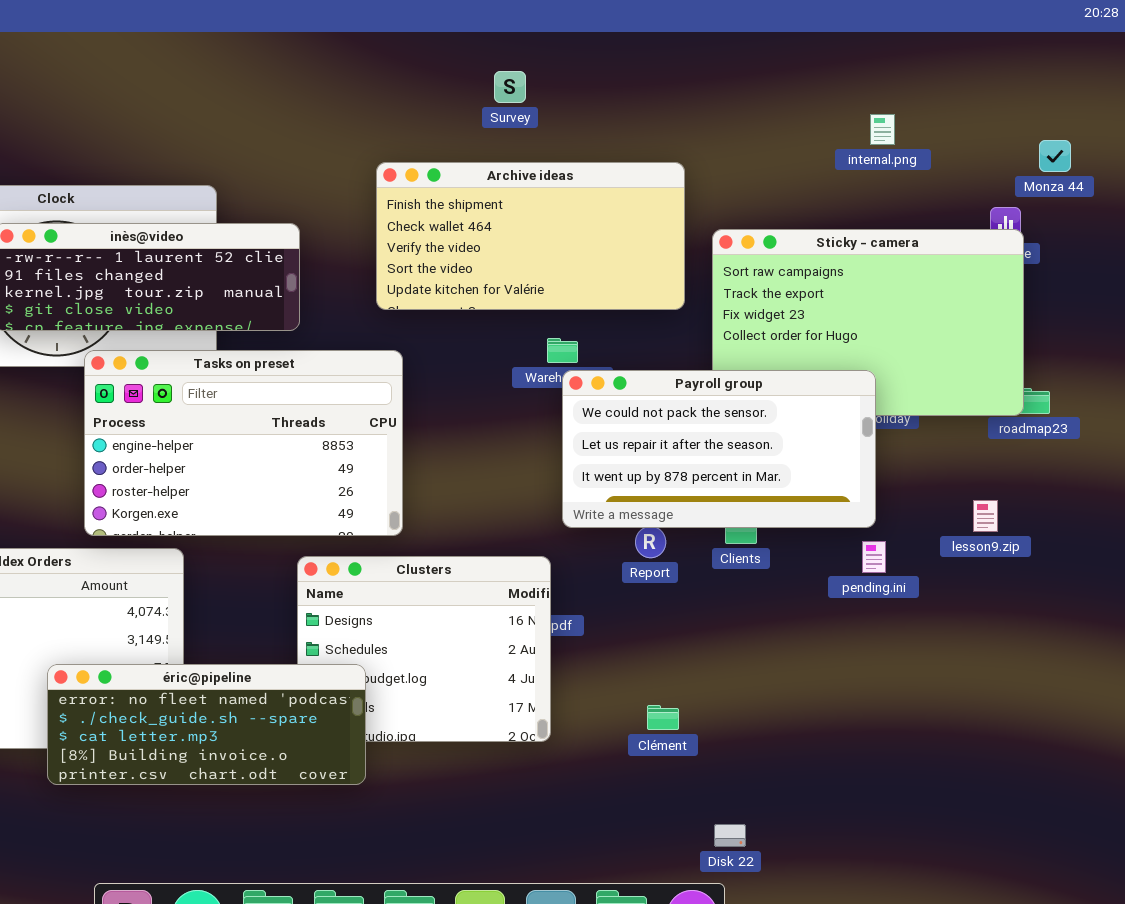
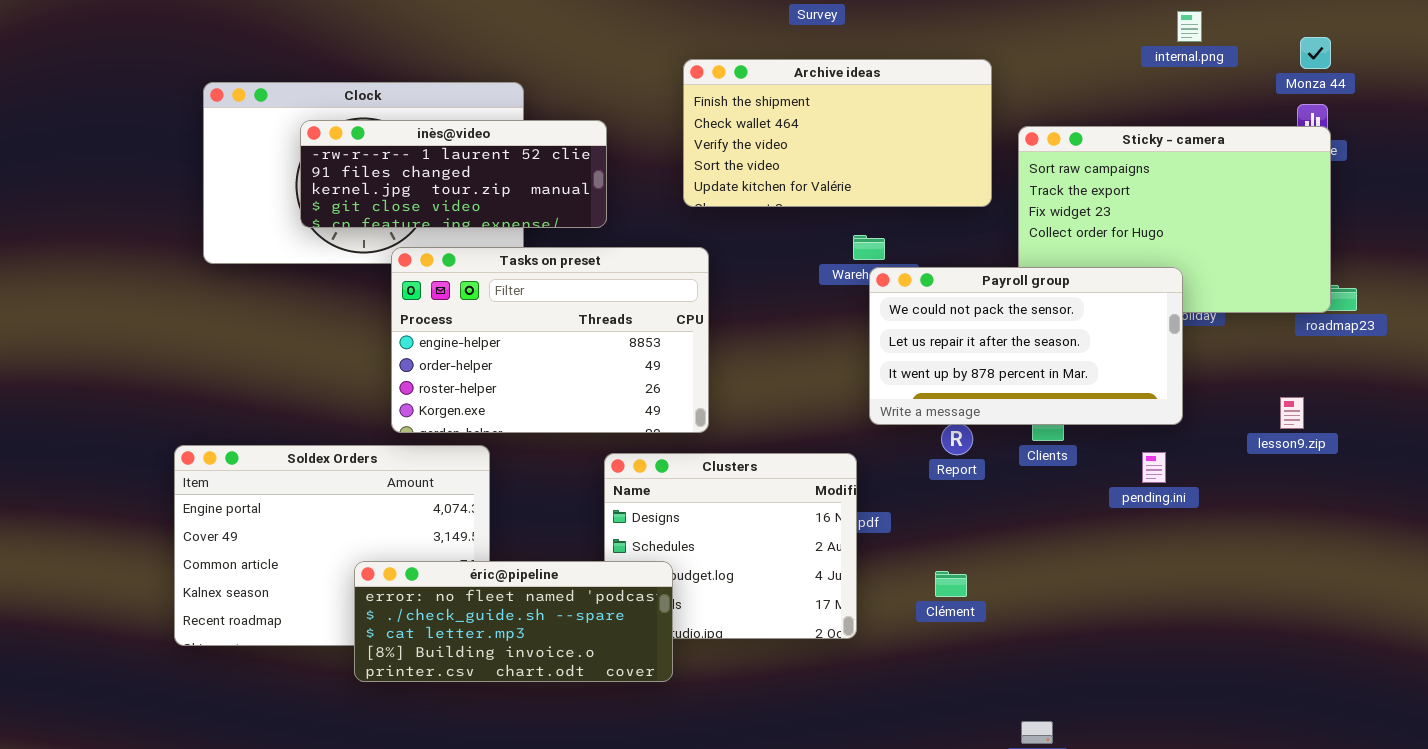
Monza 44: [1039,140,1071,172] -> [1300,37,1331,69], moved
pending.ini: [862,541,886,573] -> [1142,452,1166,483], moved
Clément: [647,705,679,730] -> [935,571,967,597], moved

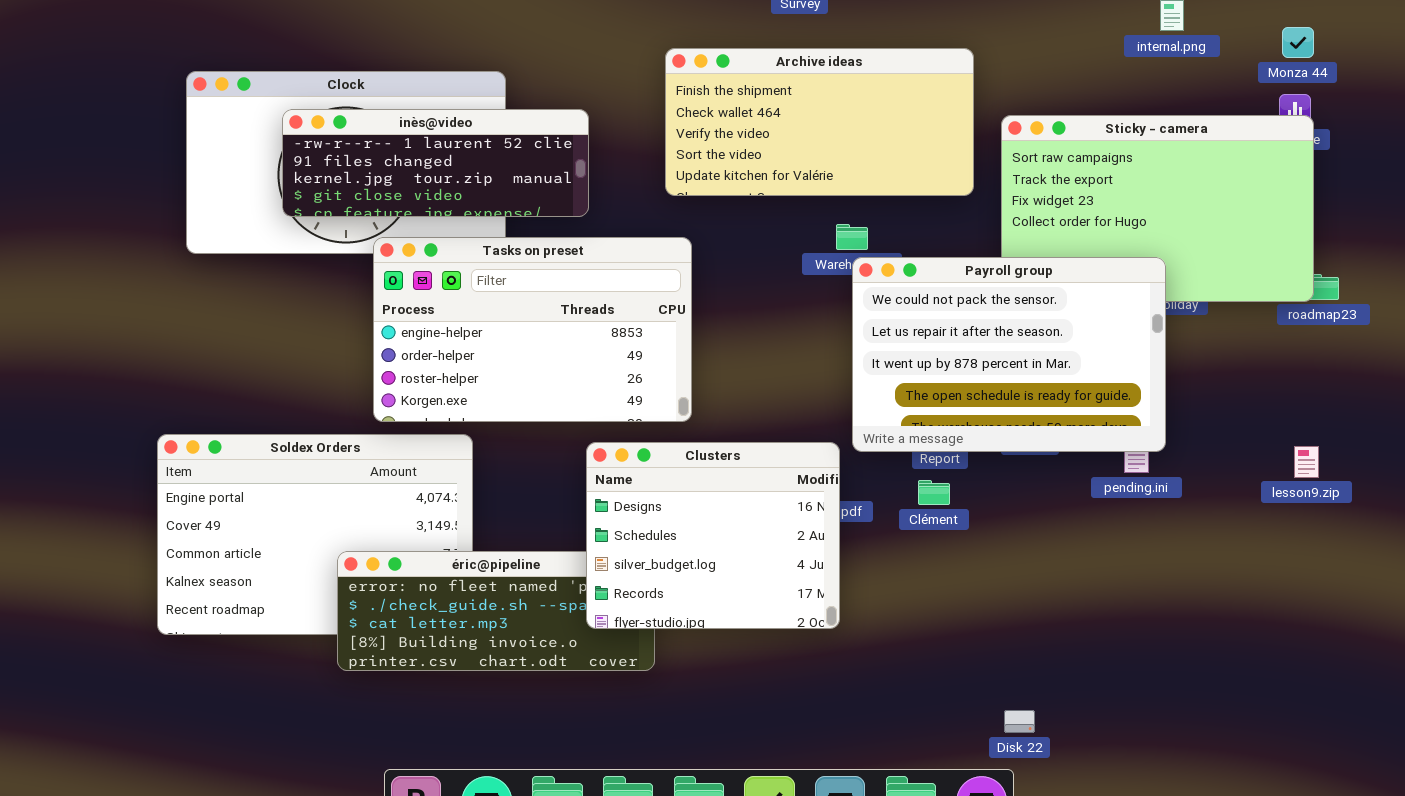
Payroll group: [869,267,1183,425] -> [852,257,1166,452], resized
lesson9.zip: [1280,397,1304,429] -> [1294,446,1319,478], moved
Clusters: [604,453,857,639] -> [586,442,840,629], raised
Clément: [935,571,967,597] -> [918,480,950,505], moved

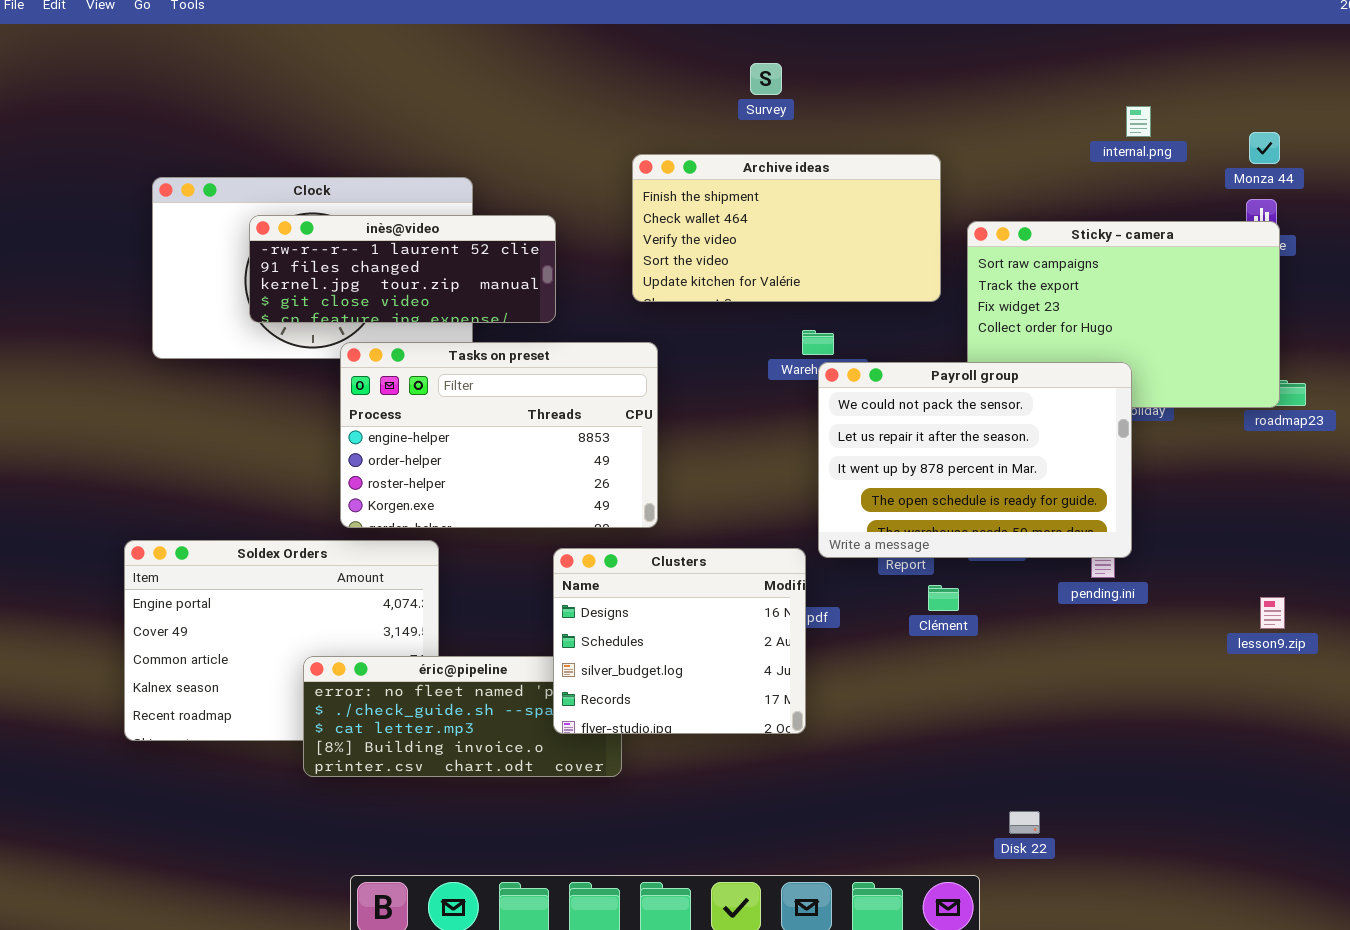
lesson9.zip: [1294,446,1319,478] -> [1260,597,1285,629], moved
Clément: [918,480,950,505] -> [928,585,959,611], moved
Disk 22: [1004,710,1035,733] -> [1009,811,1040,834], moved

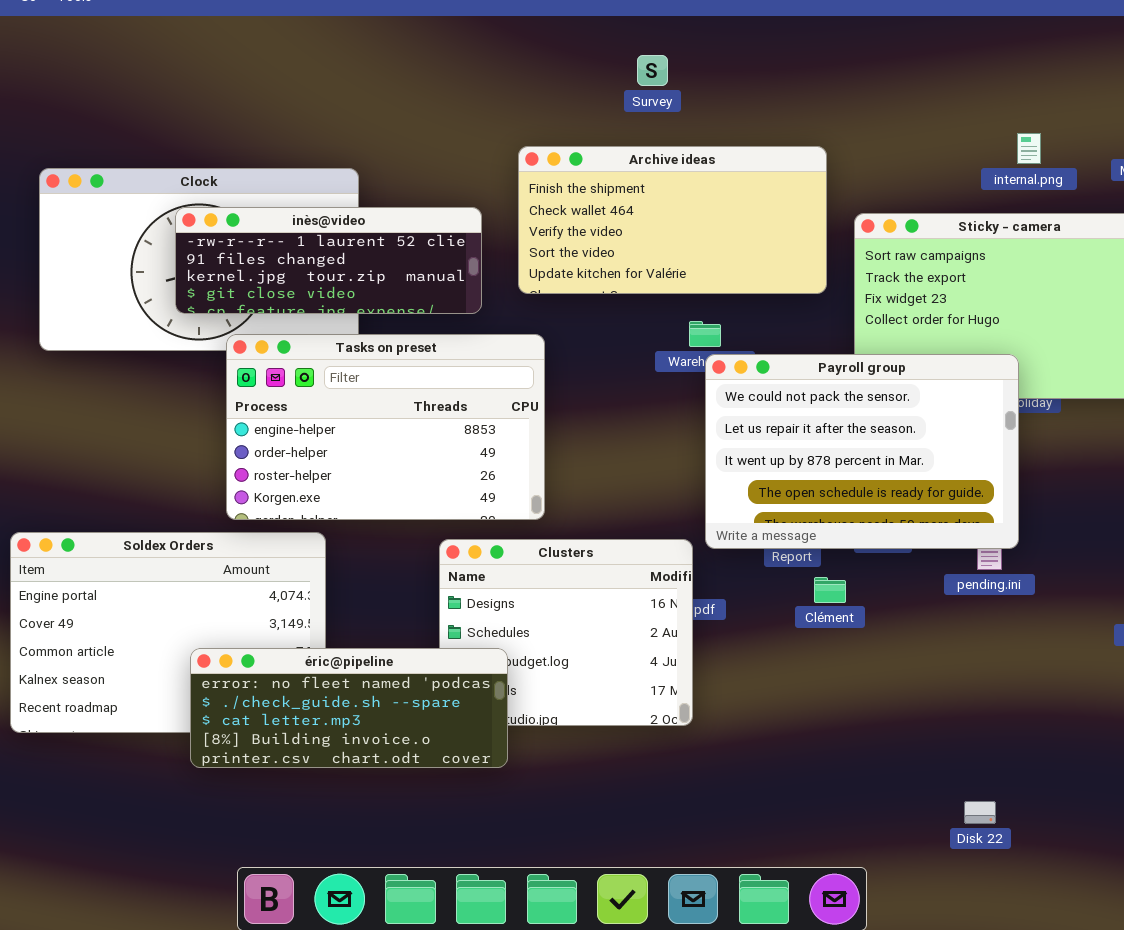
internal.png: [1126,106,1151,137] -> [1017,133,1041,164], moved
inès@video: [249,215,556,323] -> [175,207,482,314], moved
éric@pipeline: [303,656,622,777] -> [190,648,508,768], raised
Disk 22: [1009,811,1040,834] -> [964,801,996,824], moved

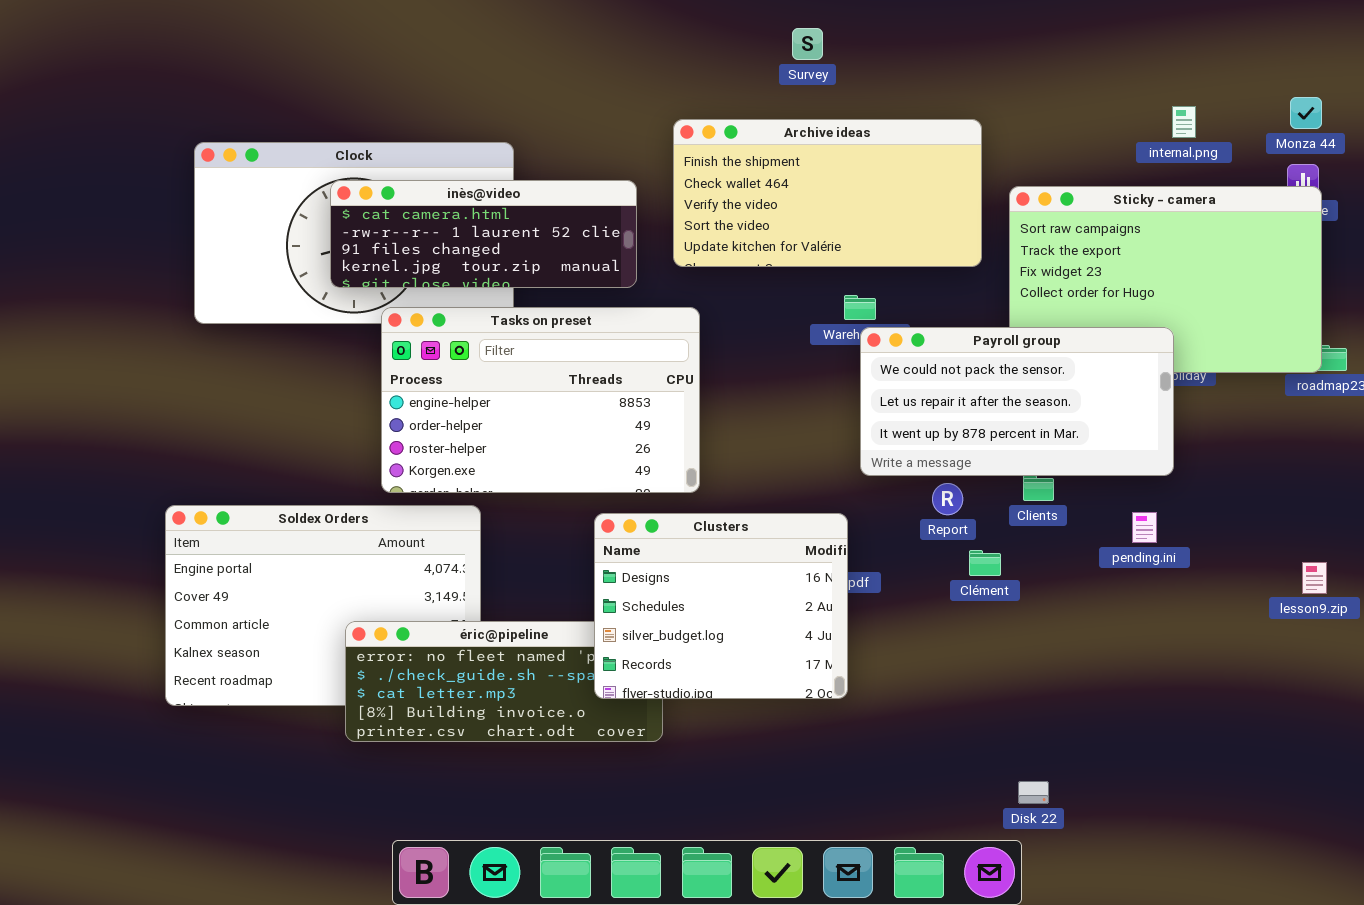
inès@video: [175,207,482,314] -> [330,180,637,288], scrolled up 1 row
Payroll group: [705,354,1019,549] -> [860,327,1174,476], resized
Clusters: [439,539,693,726] -> [594,513,848,699], raised
Disk 22: [964,801,996,824] -> [1018,781,1049,804], moved

